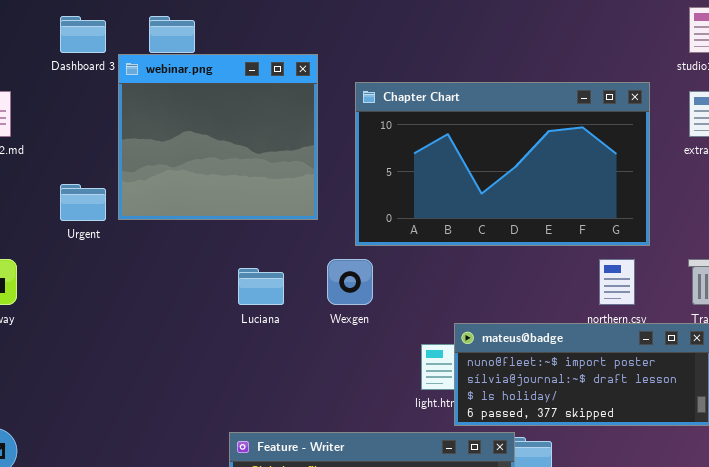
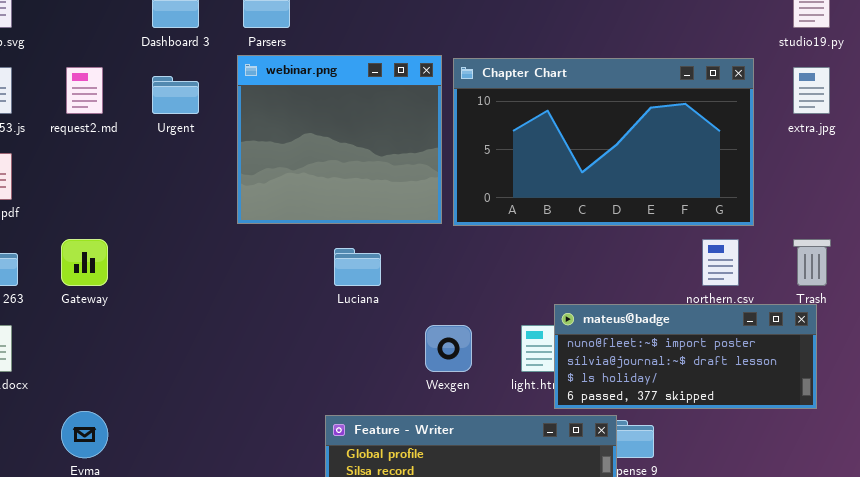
webinar.png: [118,54,318,220] -> [237,55,442,224], moved
Urgent: [60,184,106,221] -> [152,76,199,114], moved
Wexgen: [327,259,373,305] -> [425,325,472,372], moved

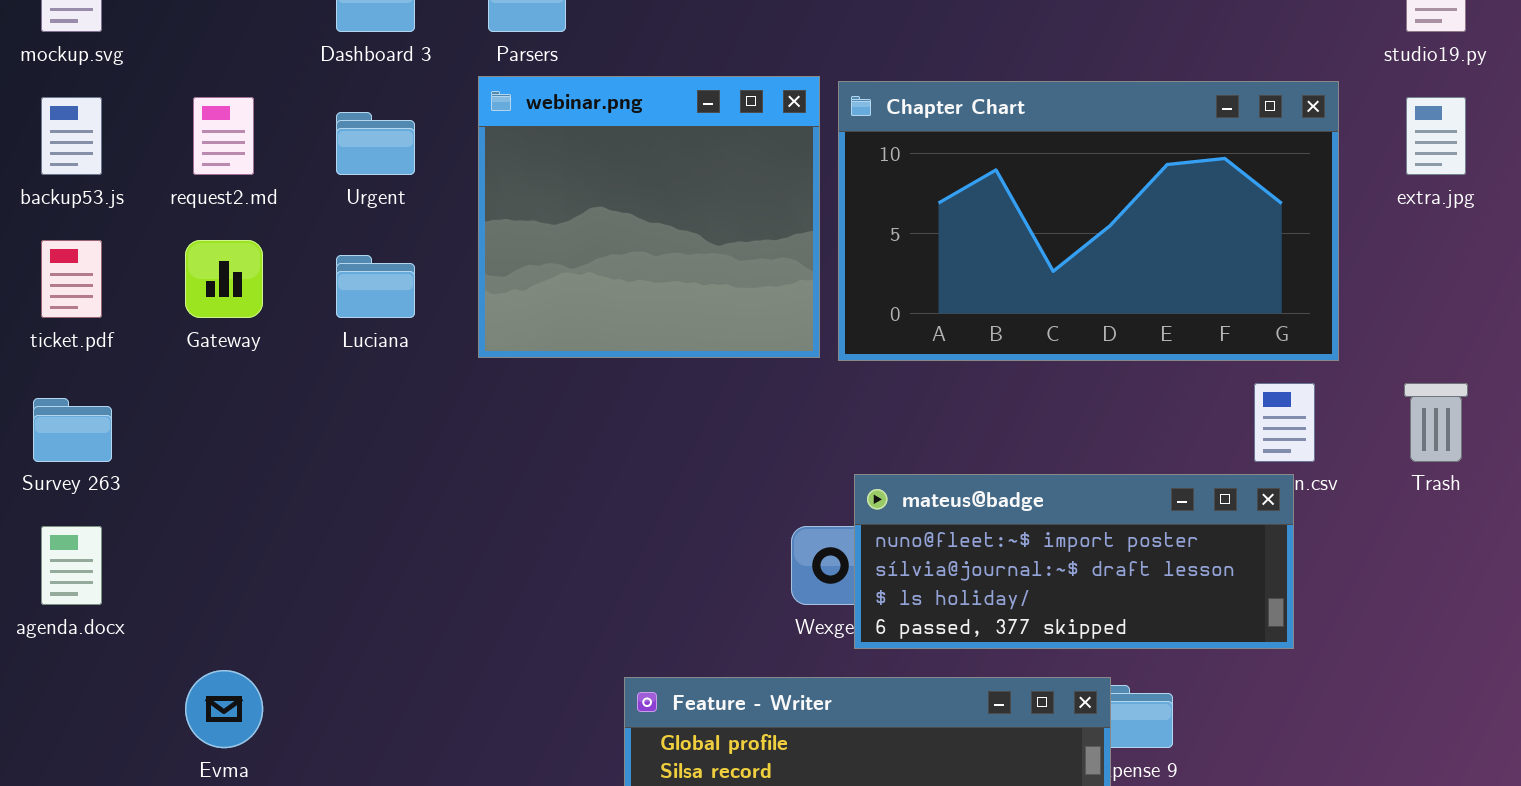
Gateway: [61,239,108,286] -> [185,240,263,318], moved
Luciana: [334,248,381,286] -> [336,255,415,318], moved
mateus@badge: [554,304,817,409] -> [854,474,1294,649], moved

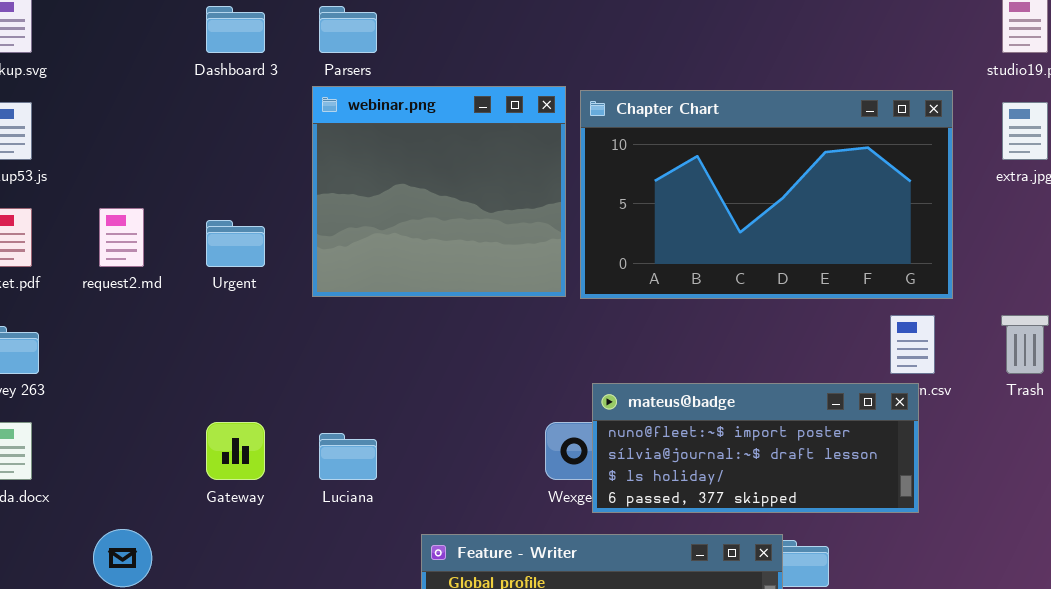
request2.md: [193,97,254,175] -> [99,208,144,267], moved
Urgent: [336,112,415,175] -> [206,220,265,267], moved
Gateway: [185,240,263,318] -> [206,422,265,480], moved
Luciana: [336,255,415,318] -> [319,433,377,480], moved

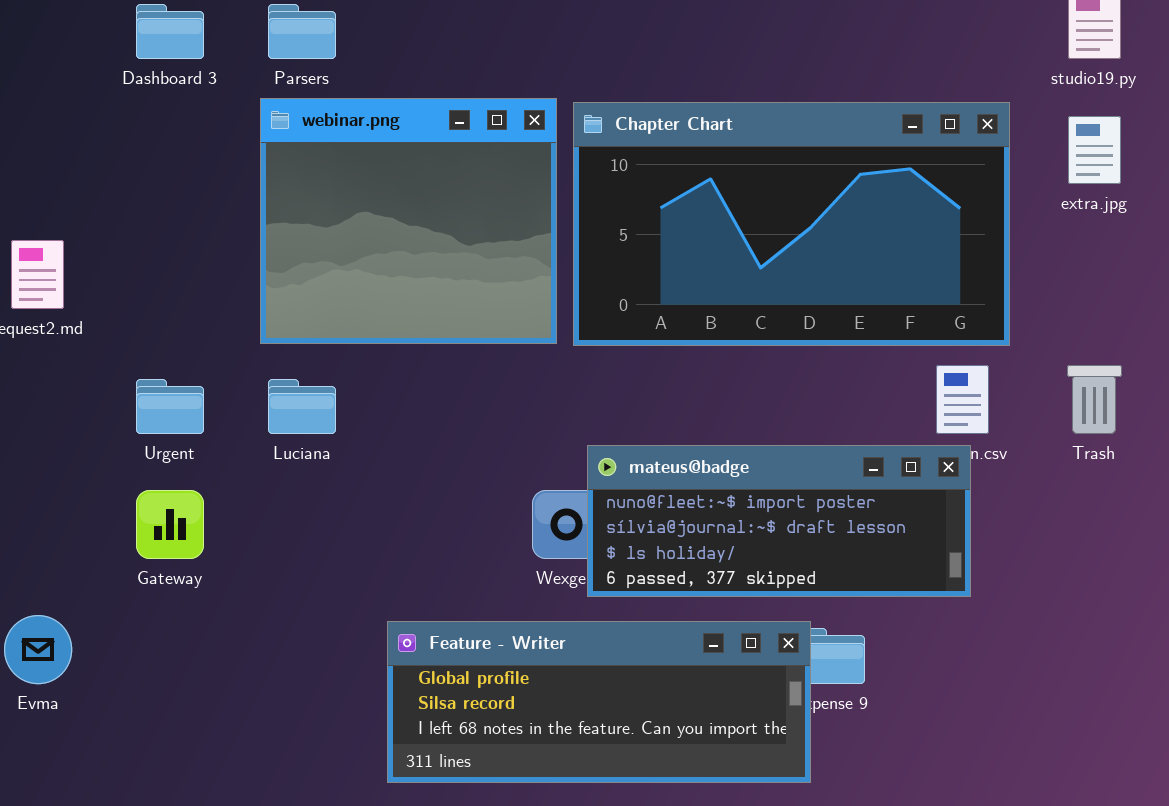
Urgent: [206,220,265,267] -> [136,379,204,434], moved
Luciana: [319,433,377,480] -> [268,379,336,434], moved

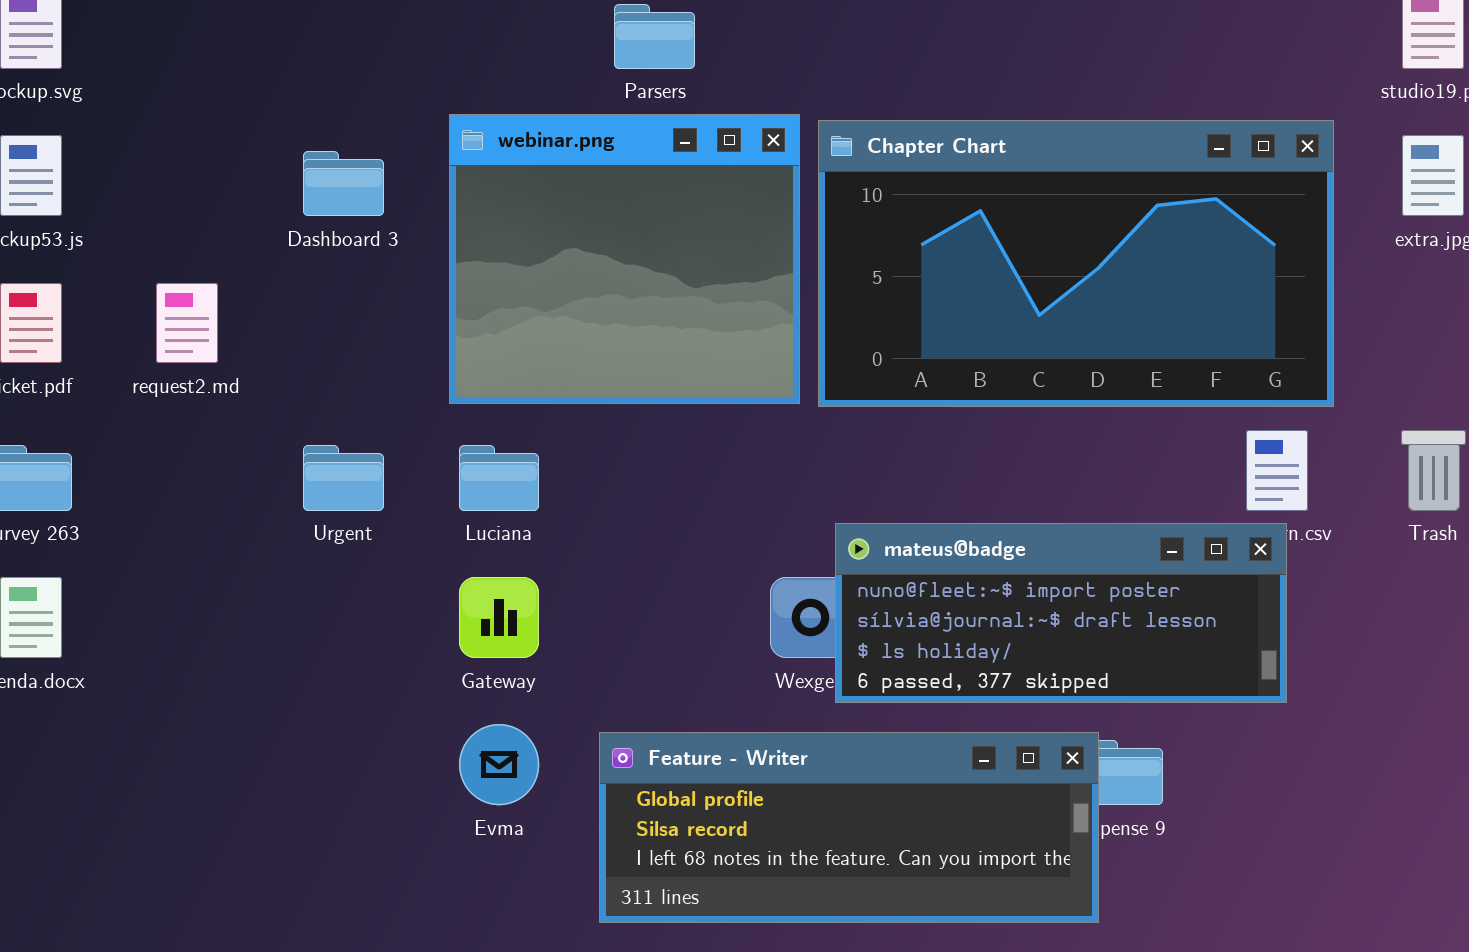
Dashboard 3: [136,4,204,59] -> [303,151,384,216], moved
Parsers: [268,4,336,59] -> [614,4,695,69], moved
Gateway: [136,490,204,559] -> [459,577,539,658], moved
Evma: [4,615,72,684] -> [459,724,539,805], moved

